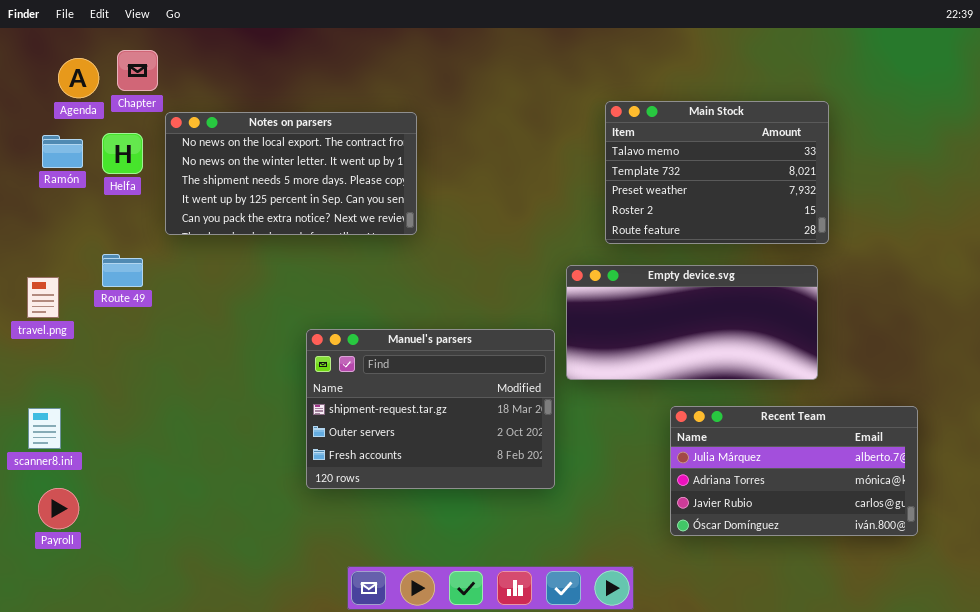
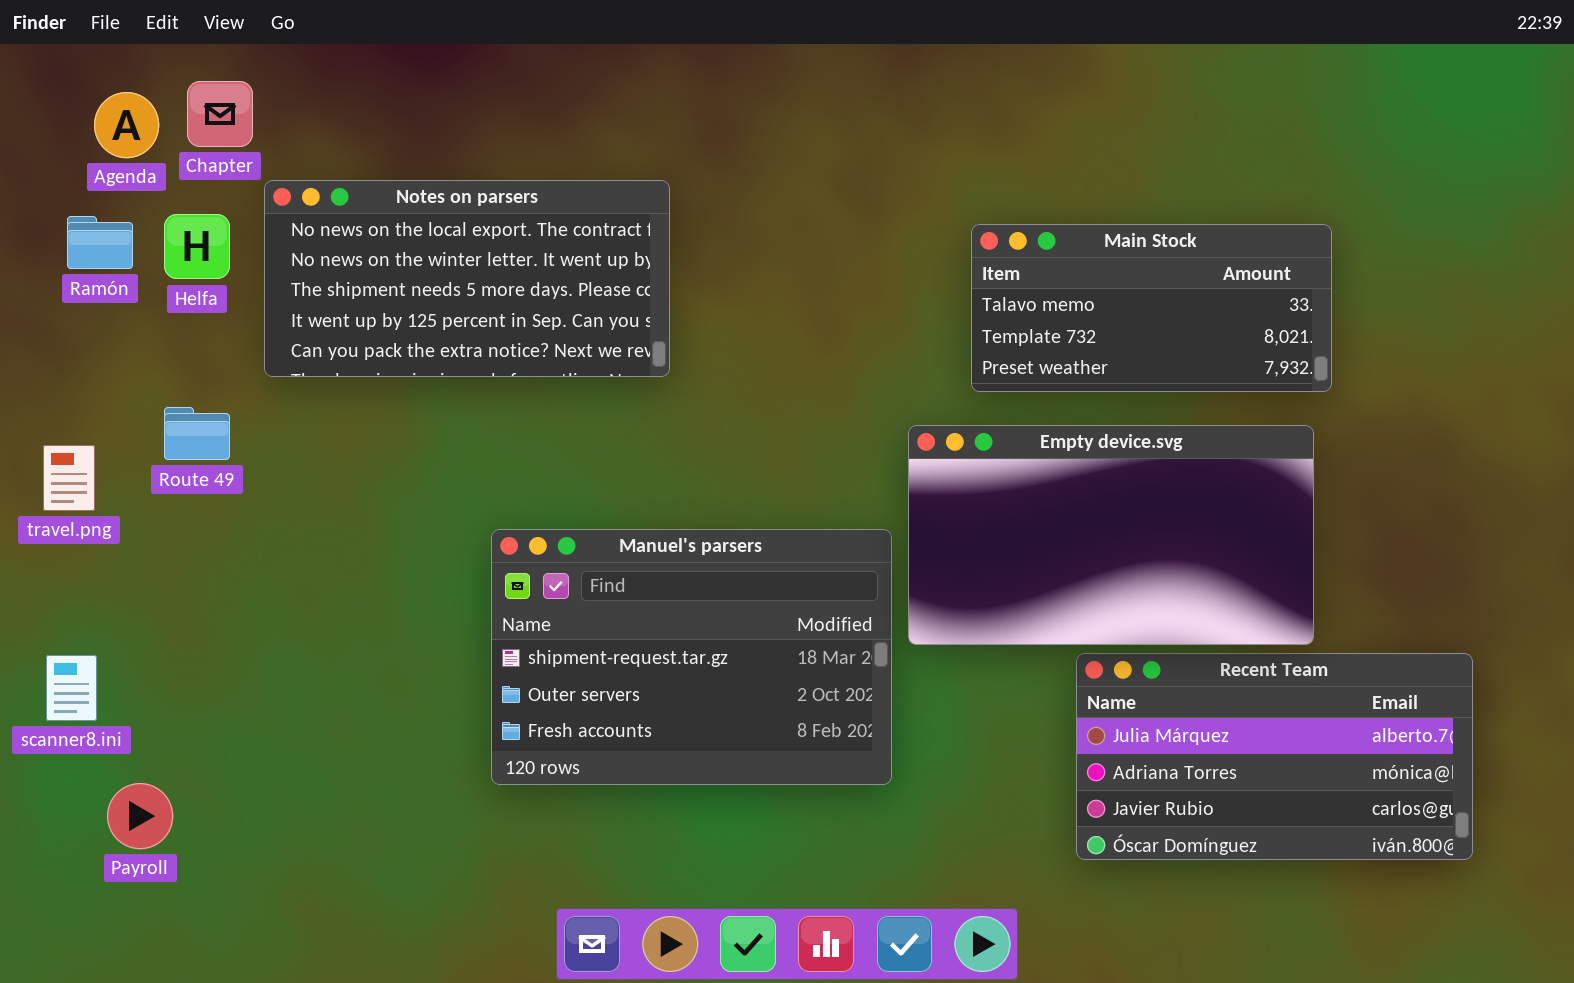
Main Stock: [605,101,829,244] -> [971,224,1332,392], resized
Empty device.svg: [566,265,818,380] -> [908,425,1314,645], resized
Payroll: [38,488,79,529] -> [107,783,173,849], moved

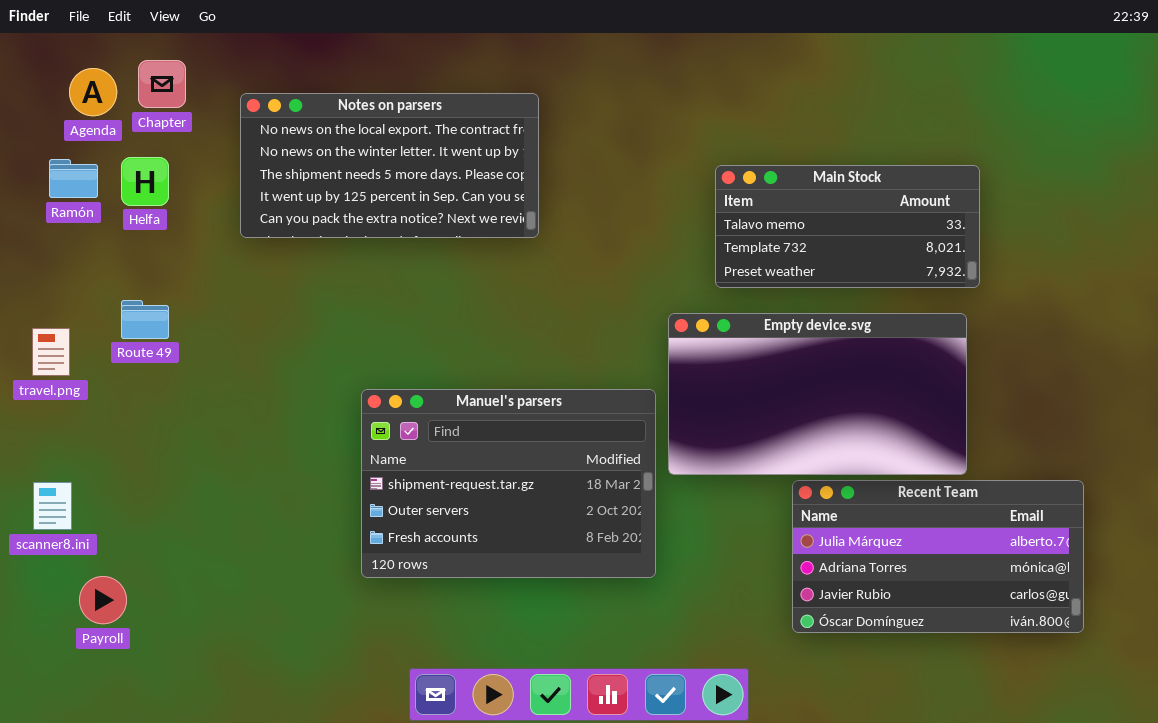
Notes on parsers: [264,180,670,377] -> [240,93,539,238], moved

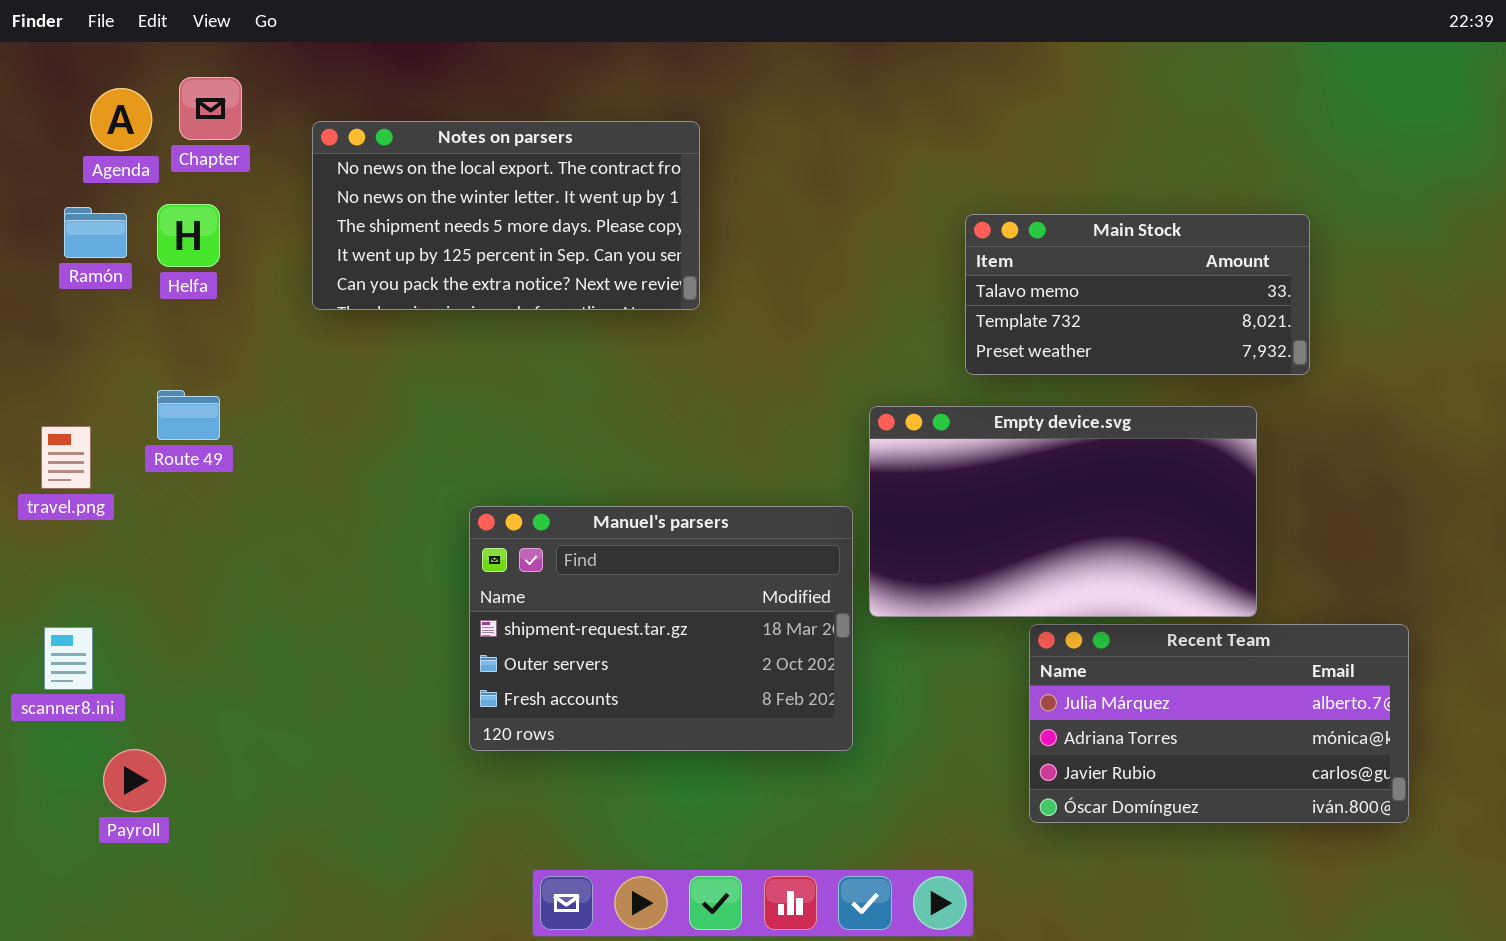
Main Stock: [715,165,980,288] -> [965,214,1310,375], moved

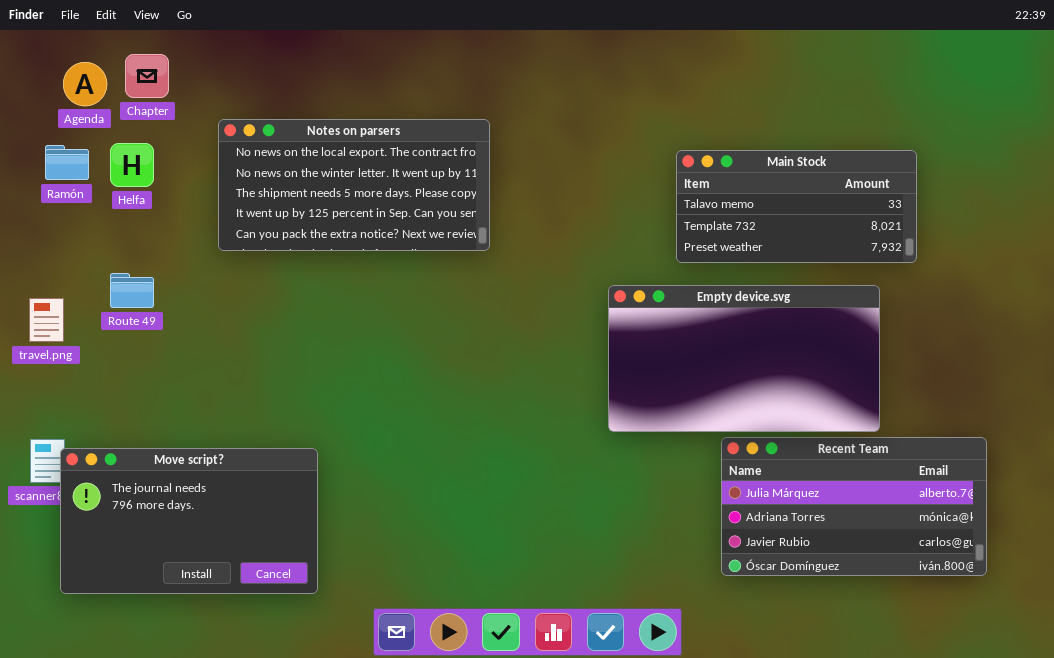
Notes on parsers: [312,121,700,310] -> [218,119,490,251], moved
Manuel's parsers: [469,506,853,751] -> none, closed
Move script?: none -> [60,448,318,594], opened

